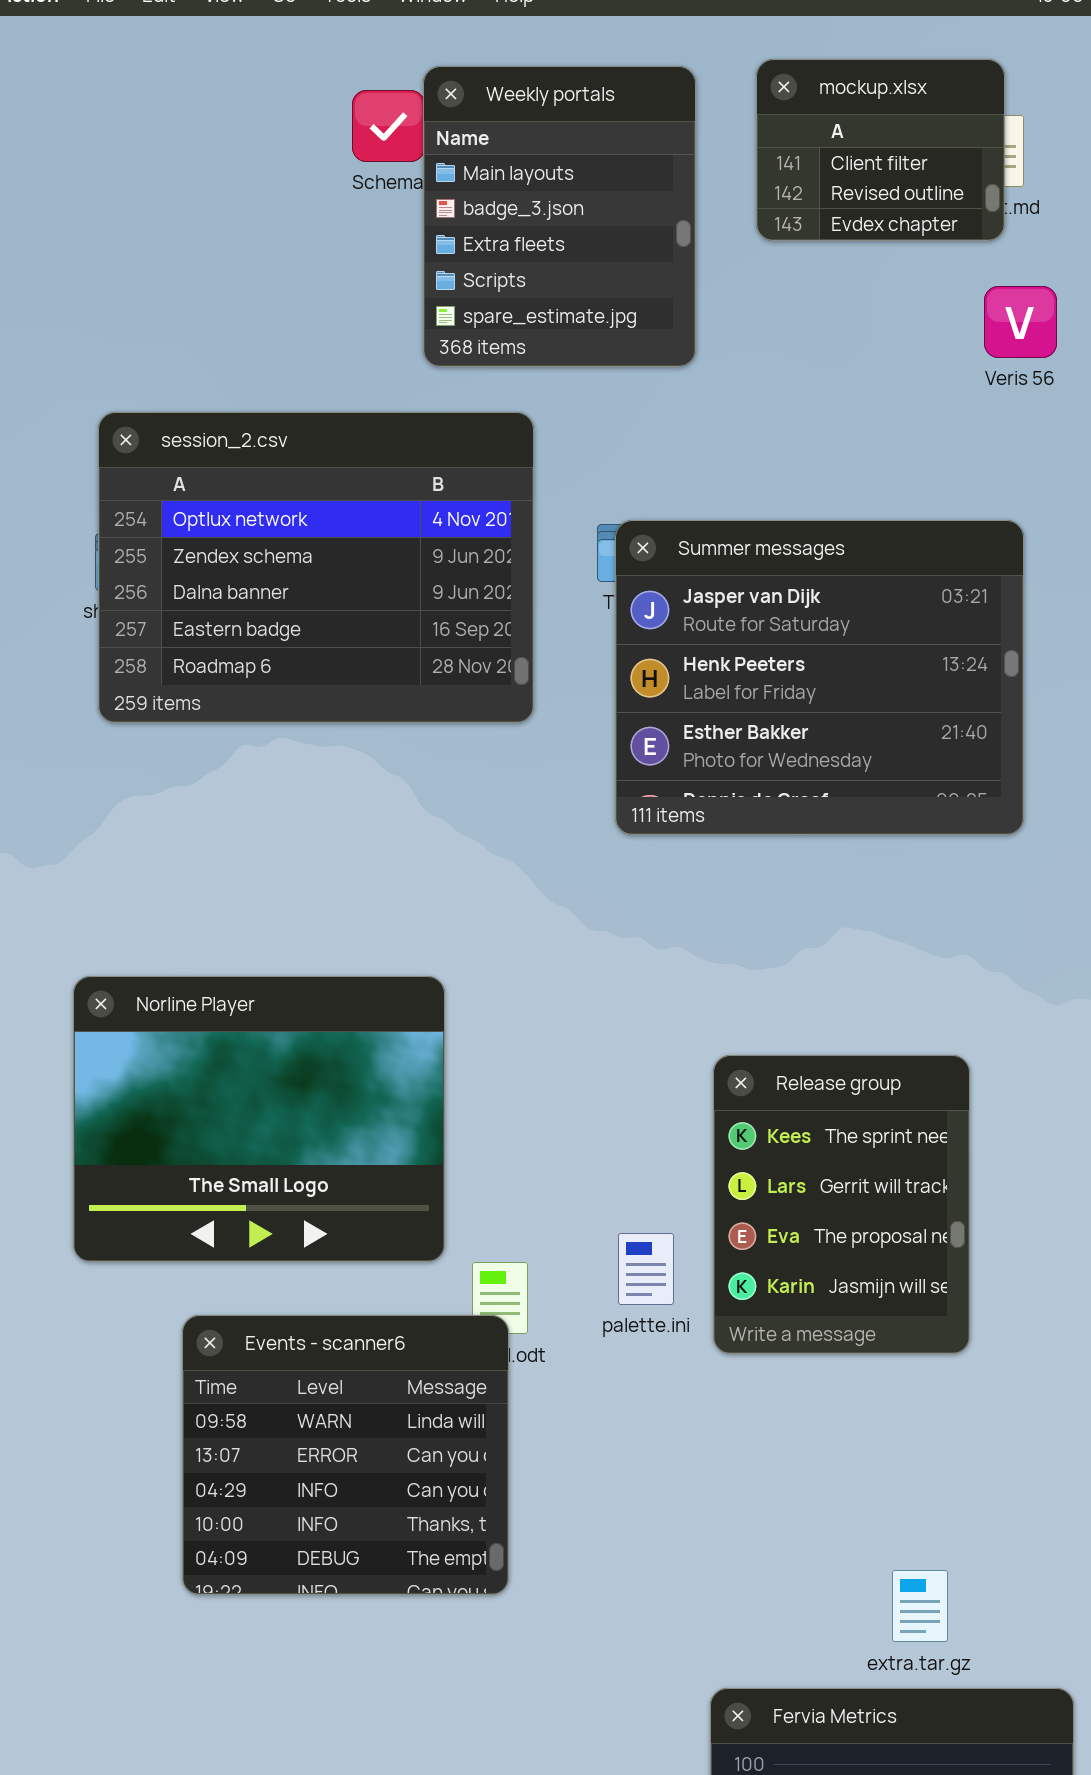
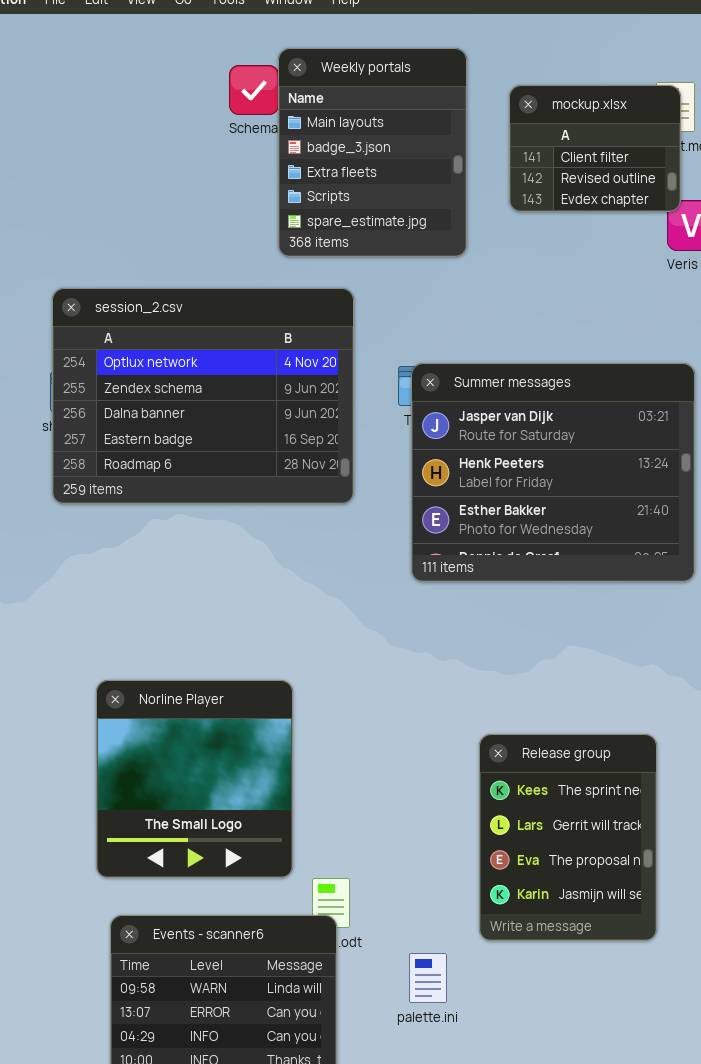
mockup.xlsx: [756,59,1005,241] -> [509,85,681,212], moved
Norline Player: [73,976,445,1262] -> [96,680,293,878], resized
palette.ini: [618,1233,674,1305] -> [409,953,447,1003], moved

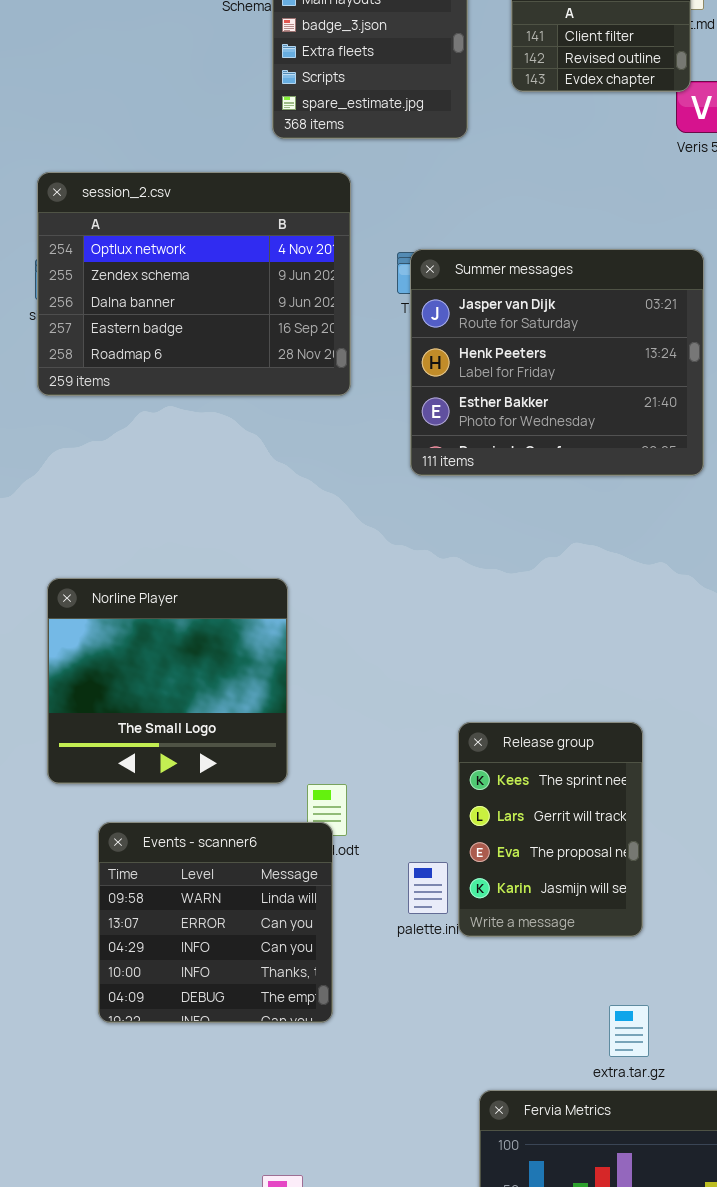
Norline Player: [96,680,293,878] -> [47,578,288,784], resized
Release group: [479,734,657,941] -> [458,722,643,937], moved

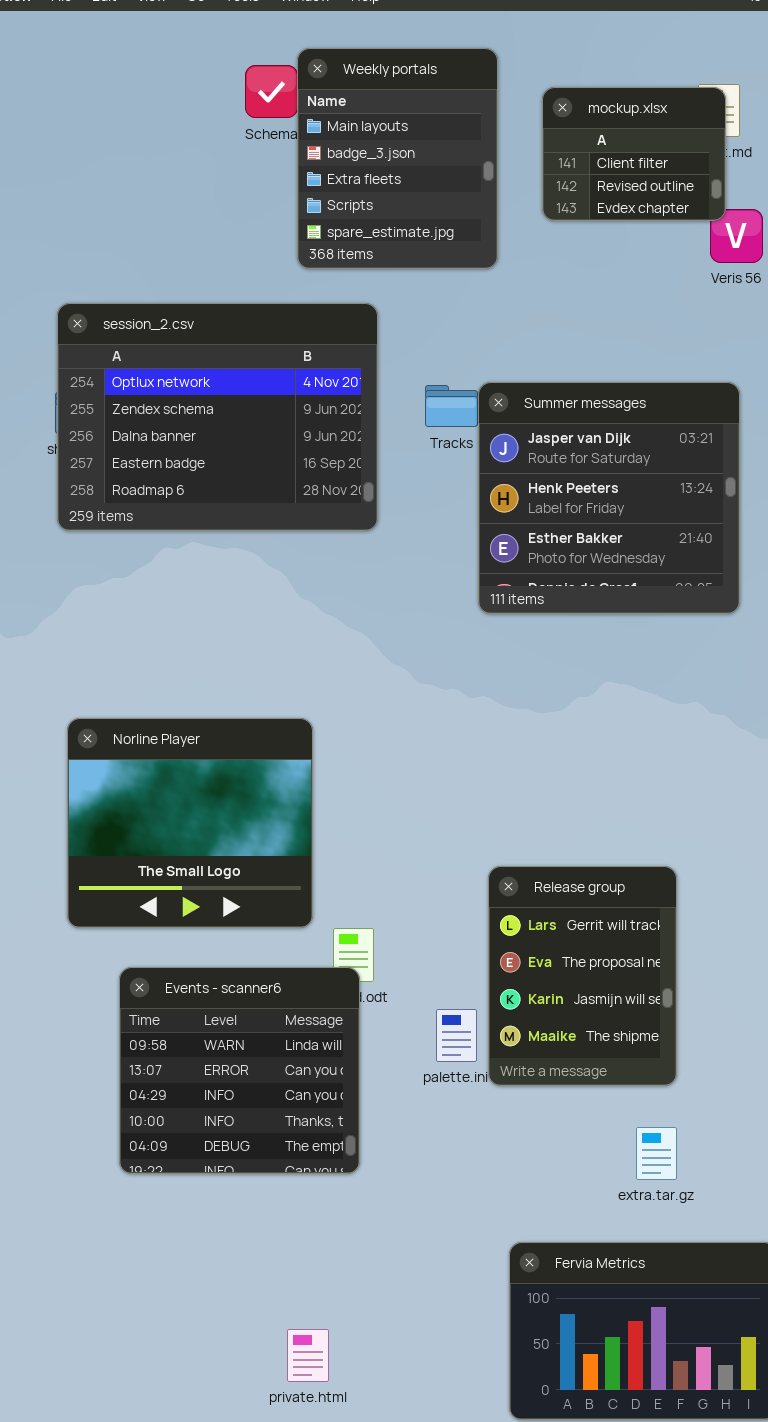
Summer messages: [410,249,704,476] -> [478,382,740,614], resized
Release group: [458,722,643,937] -> [488,866,677,1086], scrolled down 1 row
extra.tar.gz: [609,1005,649,1057] -> [636,1127,677,1180], moved

